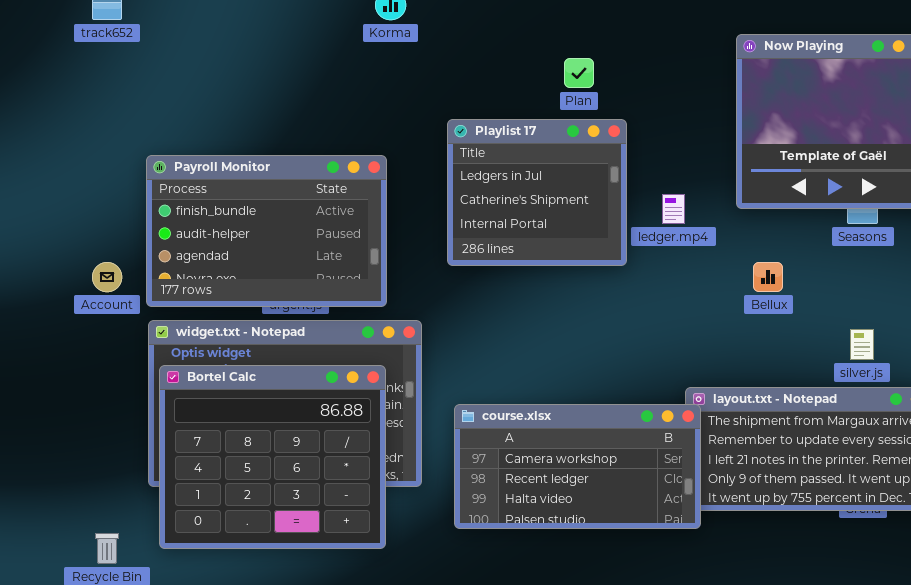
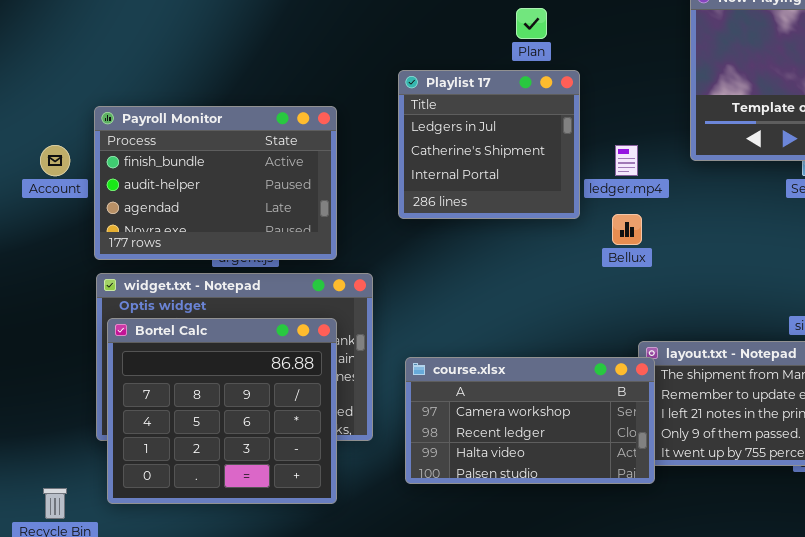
Account: [92,262,122,292] -> [40,145,70,176], moved
Bellux: [753,262,783,292] -> [612,214,642,245], moved

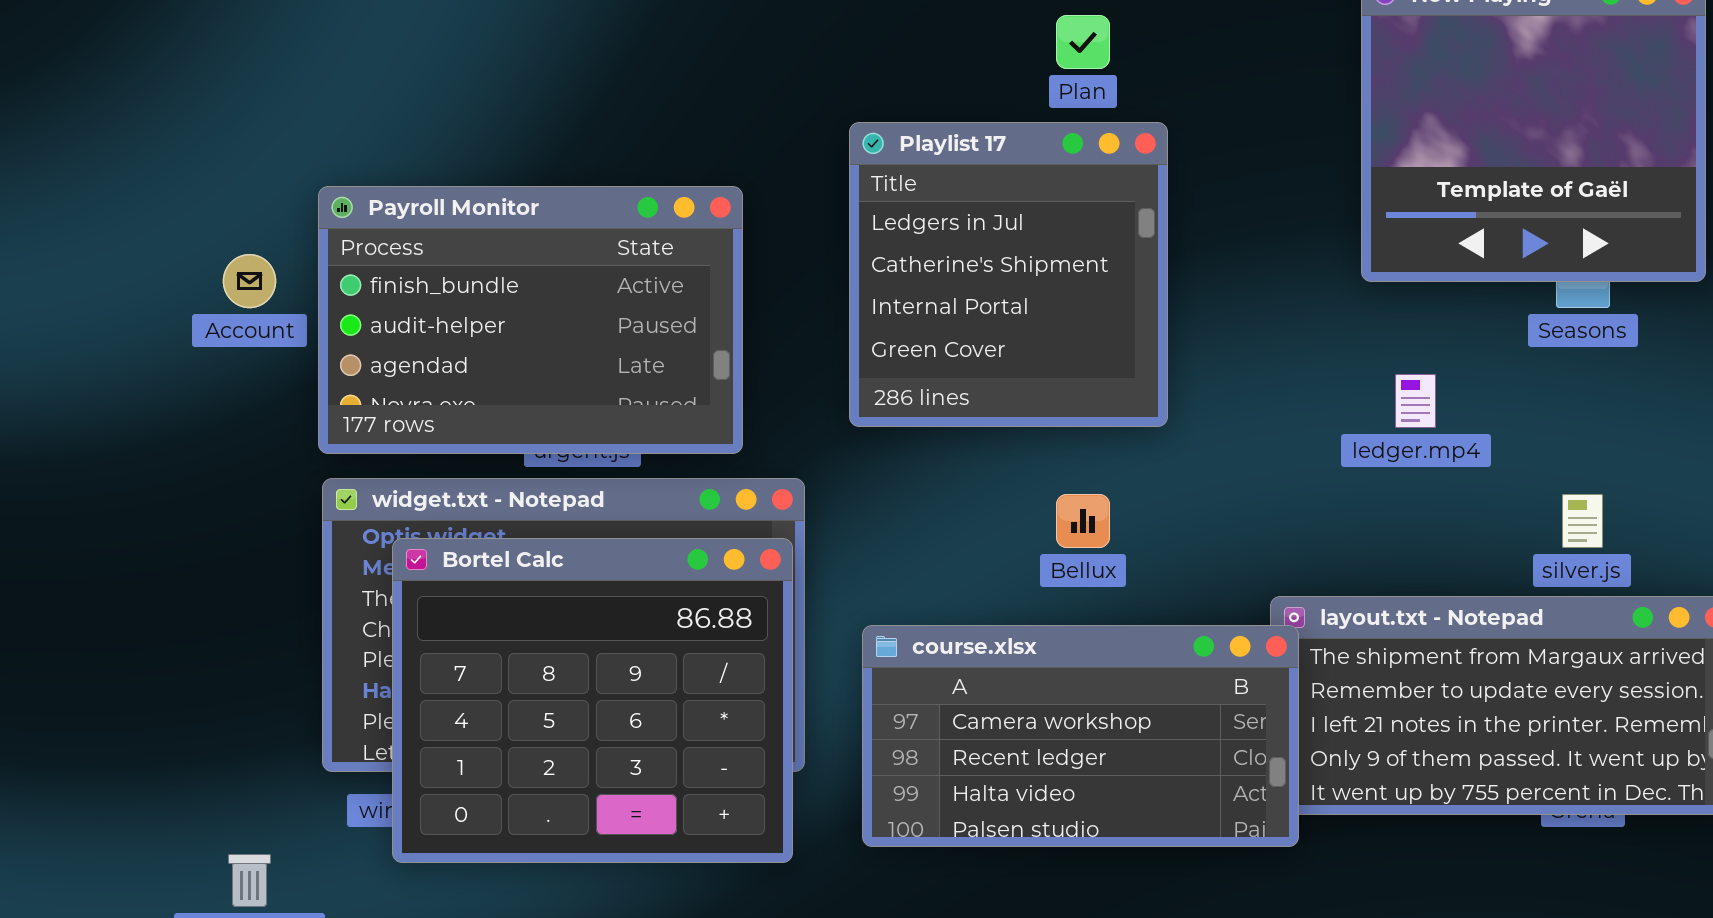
Playlist 17: [398,70,580,219] -> [849,122,1168,427], resized
ledger.mp4: [615,145,638,176] -> [1395,374,1436,428], moved
Bellux: [612,214,642,245] -> [1056,494,1110,548], moved
Bortel Calc: [107,318,337,504] -> [392,538,793,863], moved

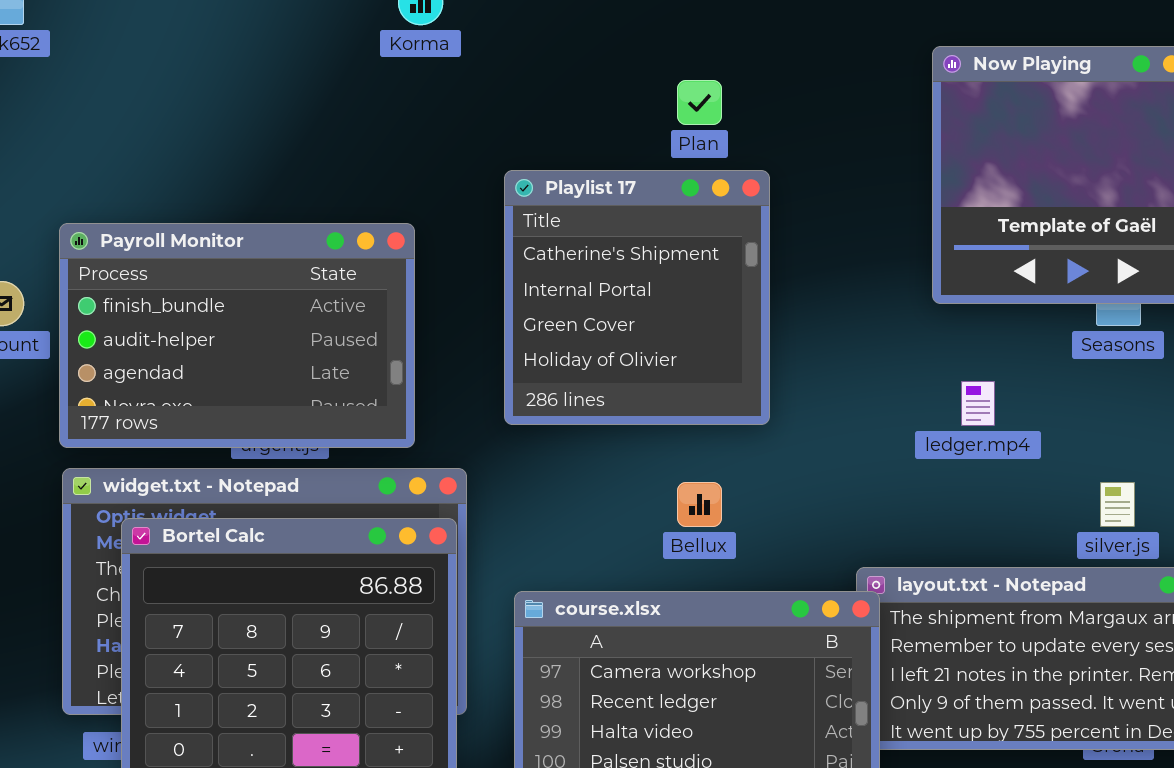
Playlist 17: [849,122,1168,427] -> [504,170,770,425], scrolled down 1 row

